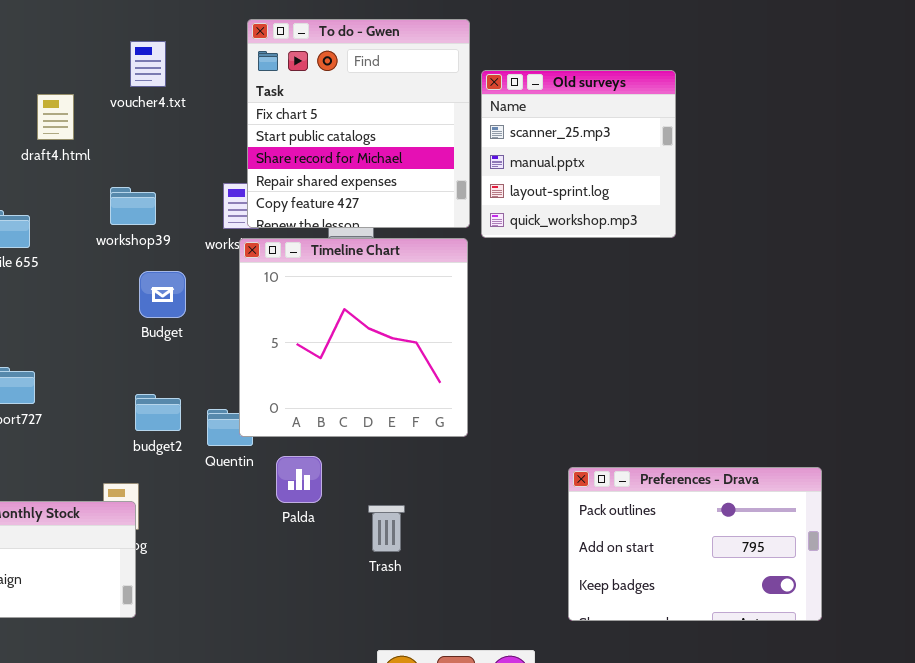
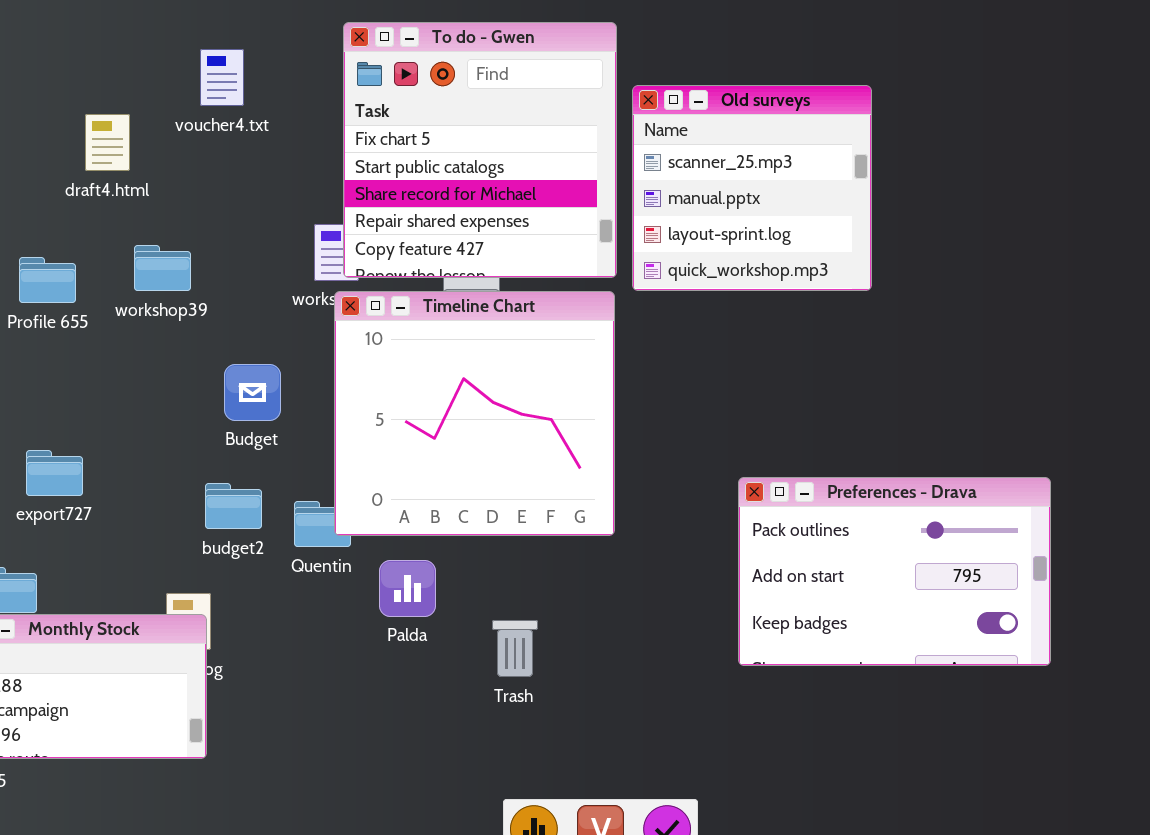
workshop39: [110,187,156,225] -> [134,245,191,291], moved
Budget: [139,271,186,318] -> [224,364,281,421], moved
Preferences - Drava: [568,467,822,621] -> [738,477,1051,666], moved

